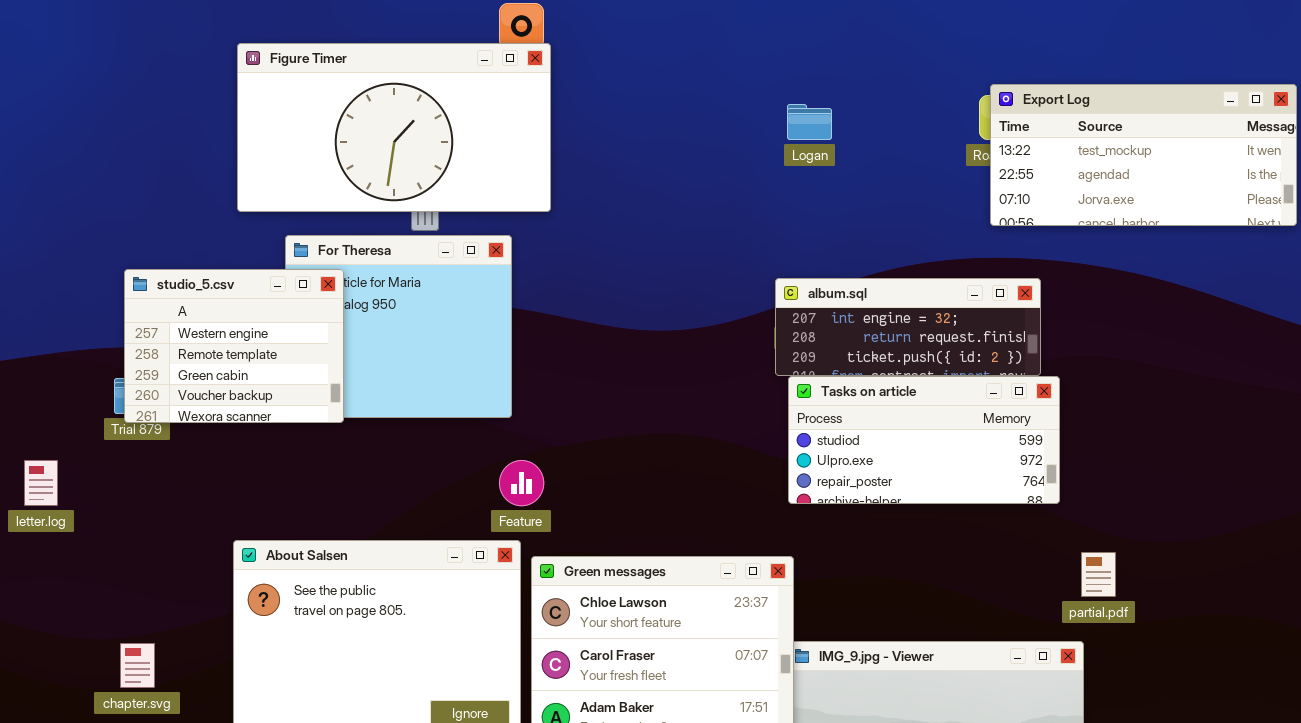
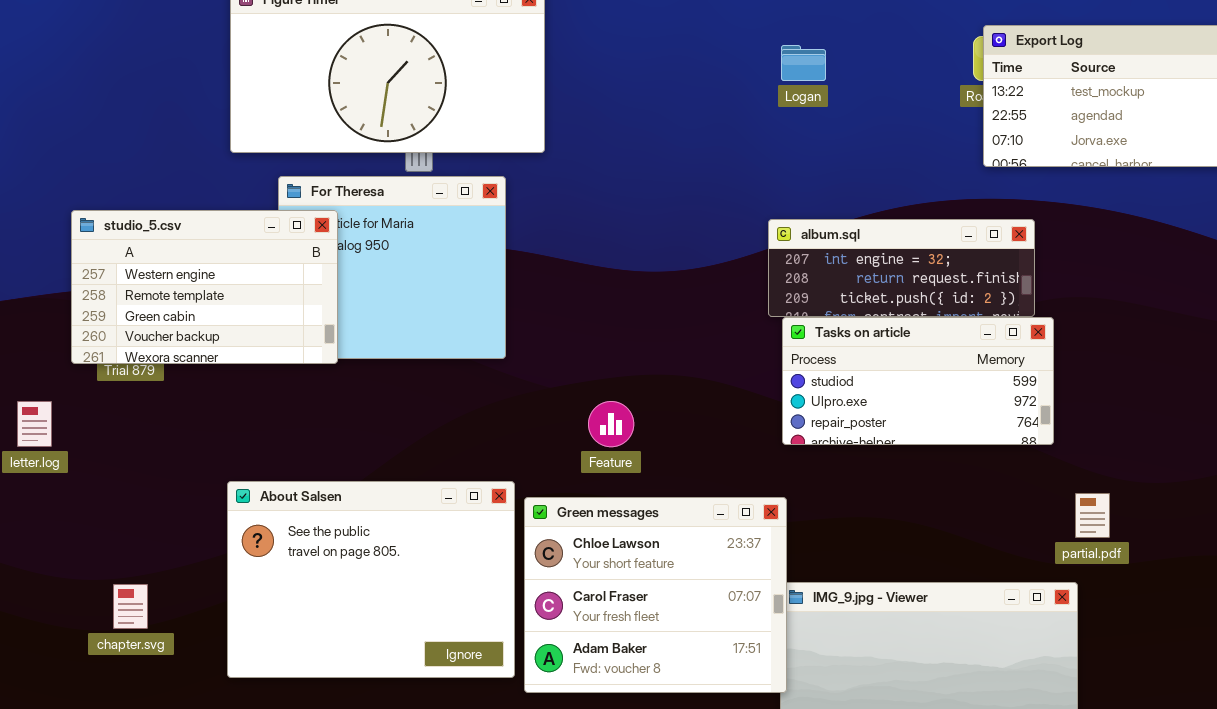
studio_5.csv: [124,269,344,423] -> [71,210,338,364], resized
Feature: [499,460,544,506] -> [588,401,634,447], moved

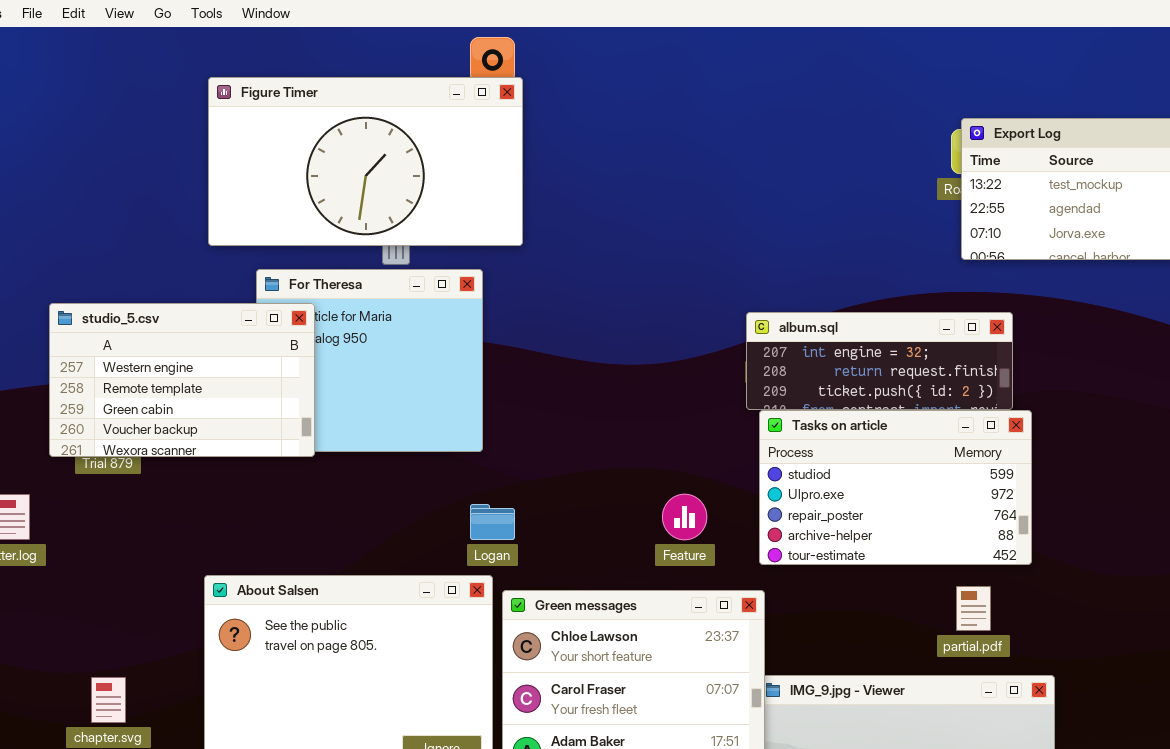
Logan: [781,45,826,81] -> [470,504,515,540], moved
Tasks on article: [782,317,1054,445] -> [759,410,1032,565], resized
Feature: [588,401,634,447] -> [662,494,707,540], moved
partial.pdf: [1075,493,1110,538] -> [956,586,991,631], moved

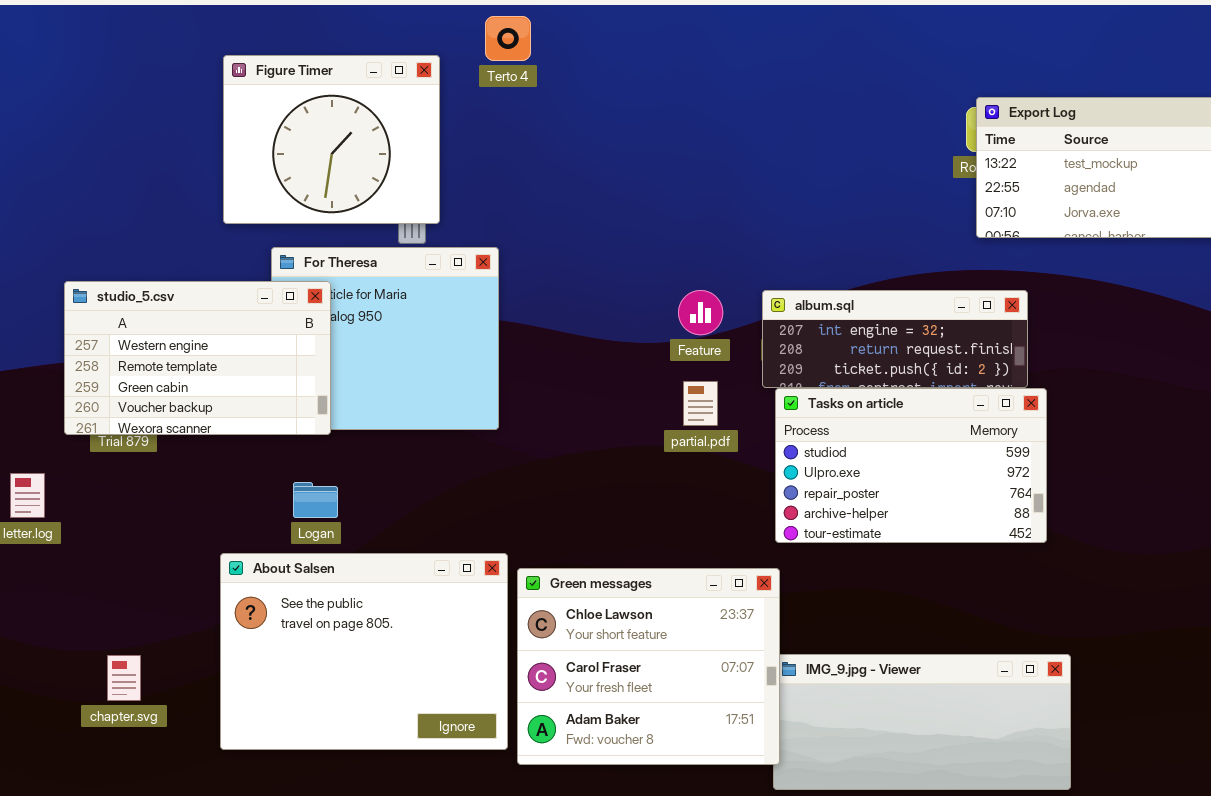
Figure Timer: [208,77,523,246] -> [223,55,440,224], resized
Feature: [662,494,707,540] -> [678,290,723,335], moved
Logan: [470,504,515,540] -> [293,482,338,518], moved
partial.pdf: [956,586,991,631] -> [683,381,718,426], moved

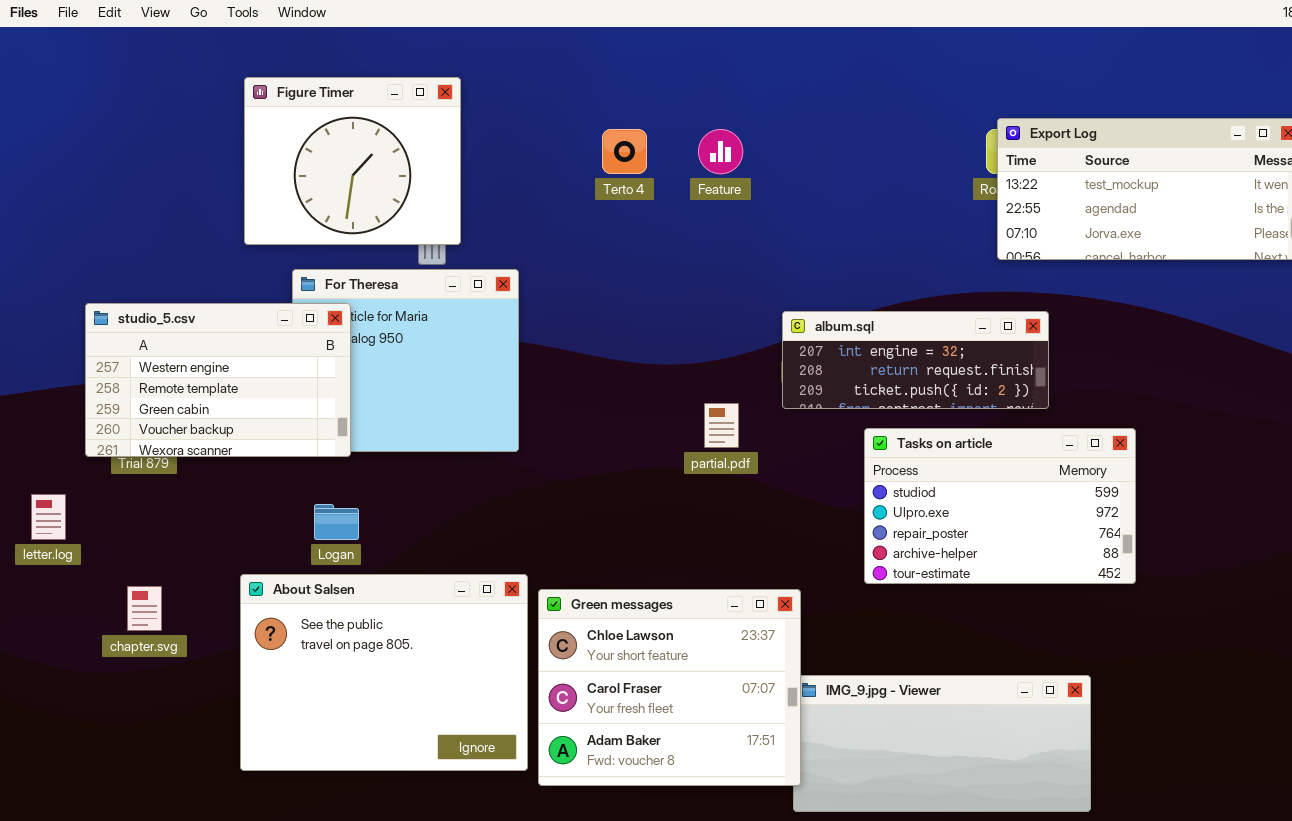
Terto 4: [485,16,531,61] -> [602,129,647,174], moved
Feature: [678,290,723,335] -> [698,129,743,174], moved
Tasks on article: [775,388,1047,543] -> [864,428,1136,584], moved
chapter.svg: [107,655,141,701] -> [127,586,162,631], moved

